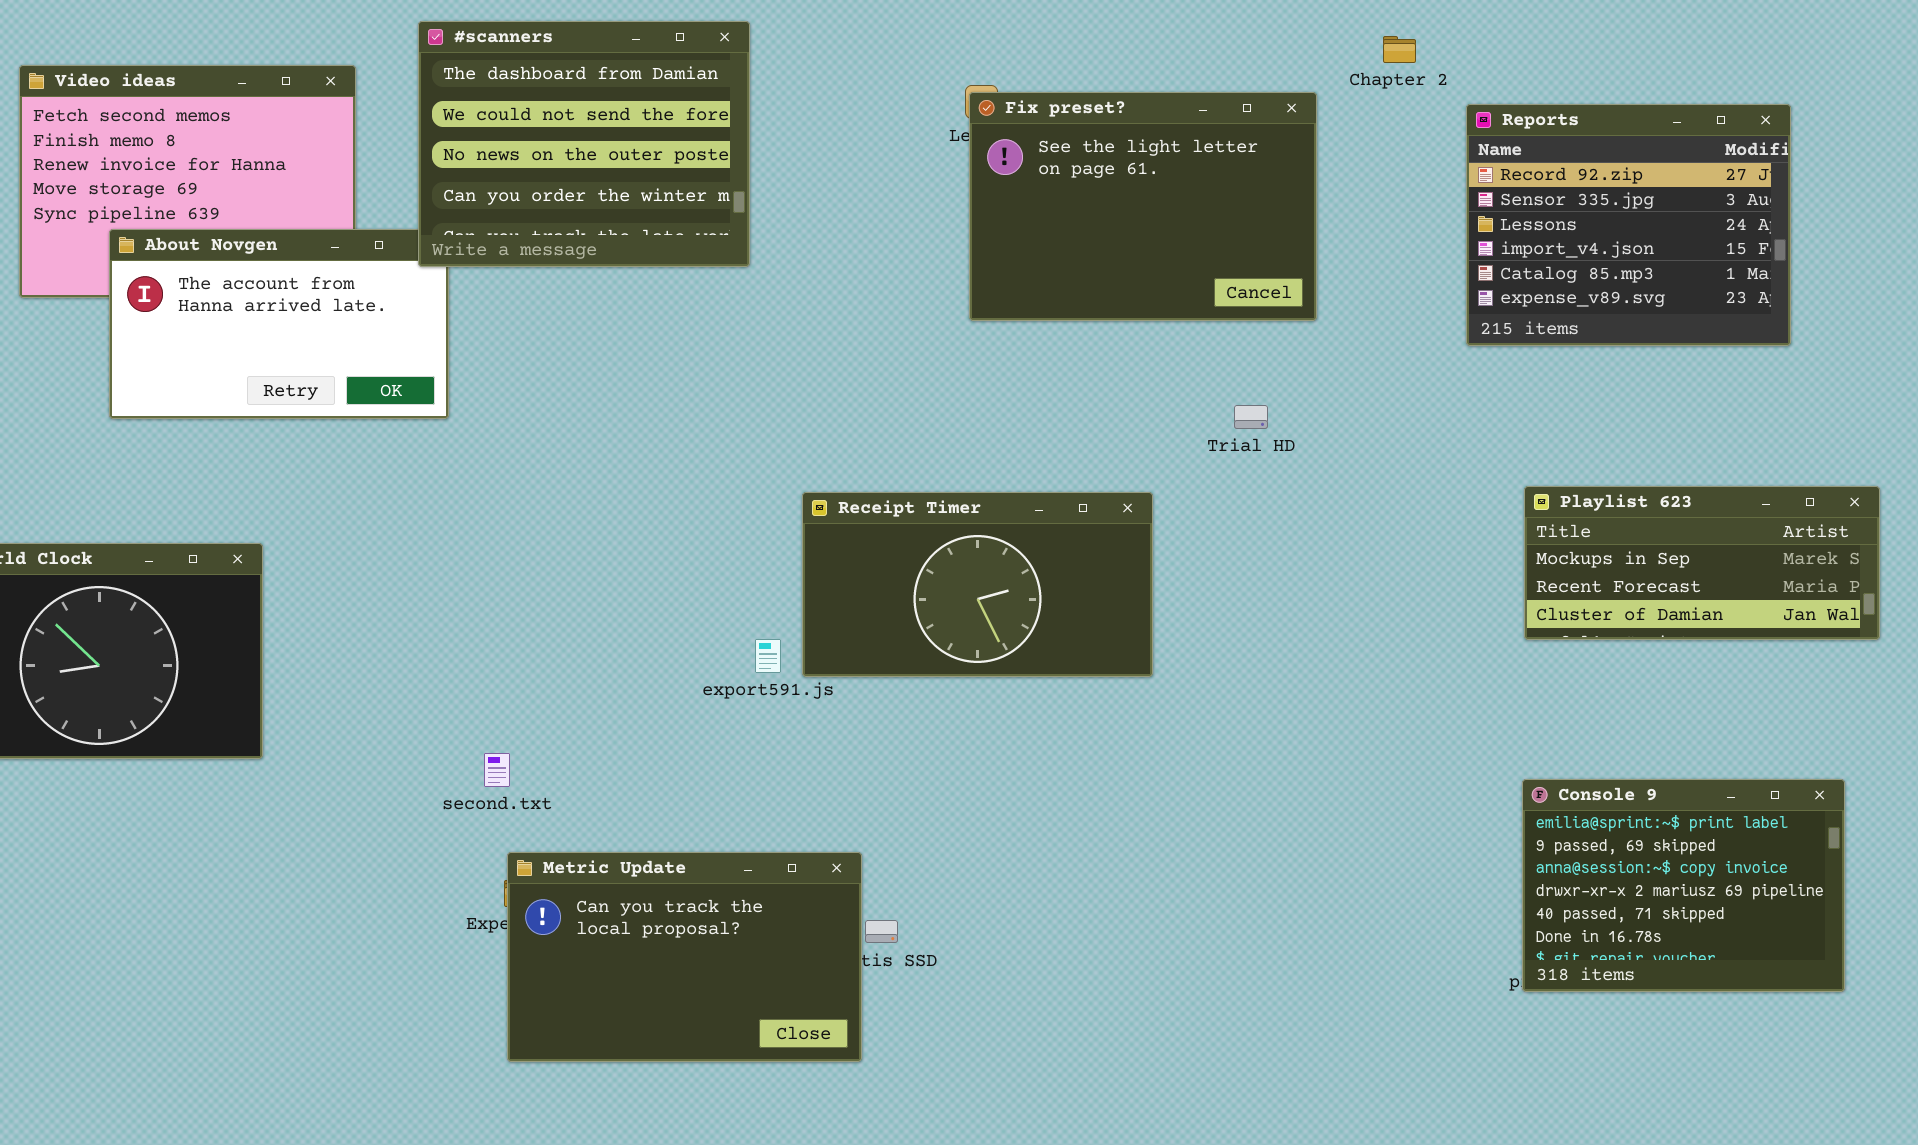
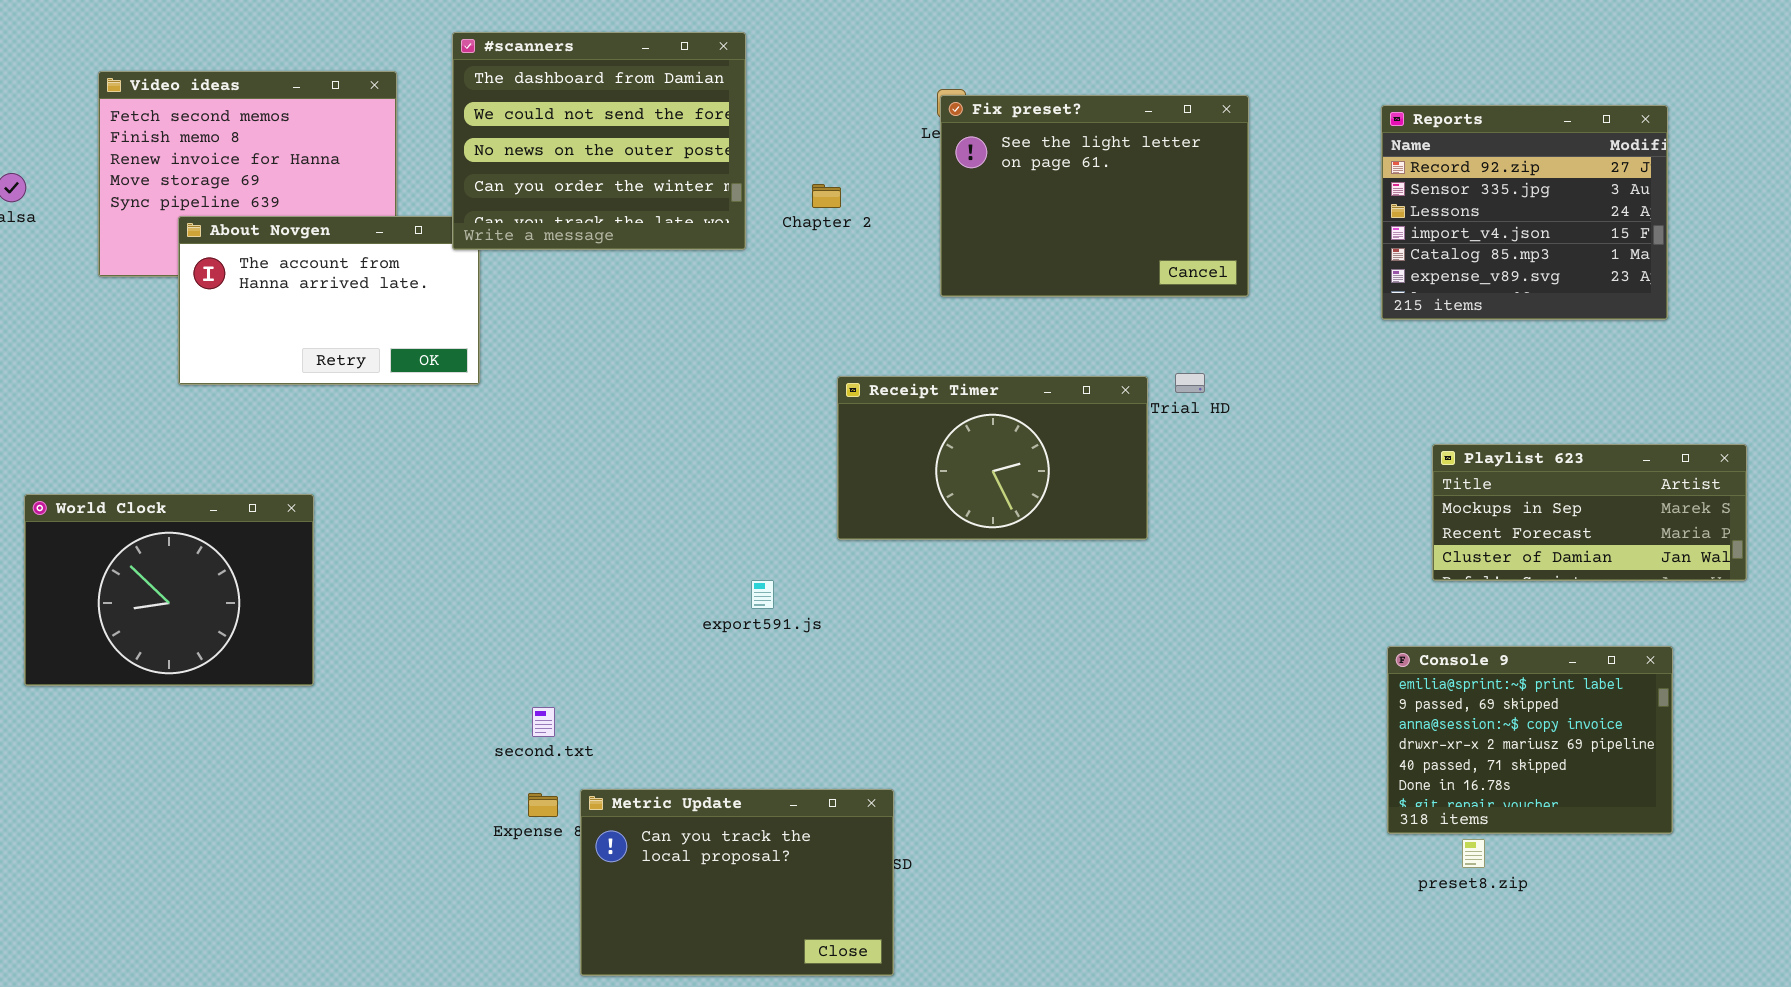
Chapter 2: [1383,36,1416,63] -> [812,184,841,208], moved
Receipt Timer: [802,492,1153,677] -> [837,376,1148,540], moved
second.txt: [484,753,510,787] -> [532,707,555,737], moved
Console 9: [1522,779,1845,992] -> [1387,646,1673,834], moved
Metric Update: [507,852,862,1062] -> [580,789,894,976], moved

